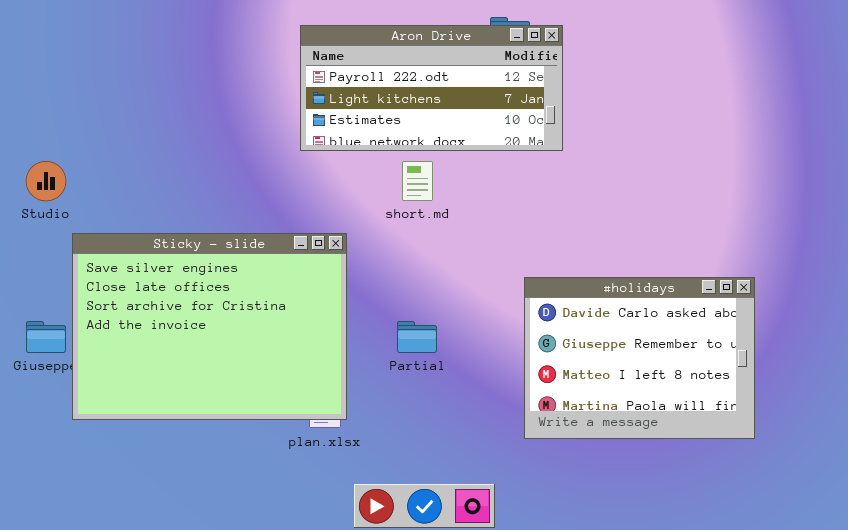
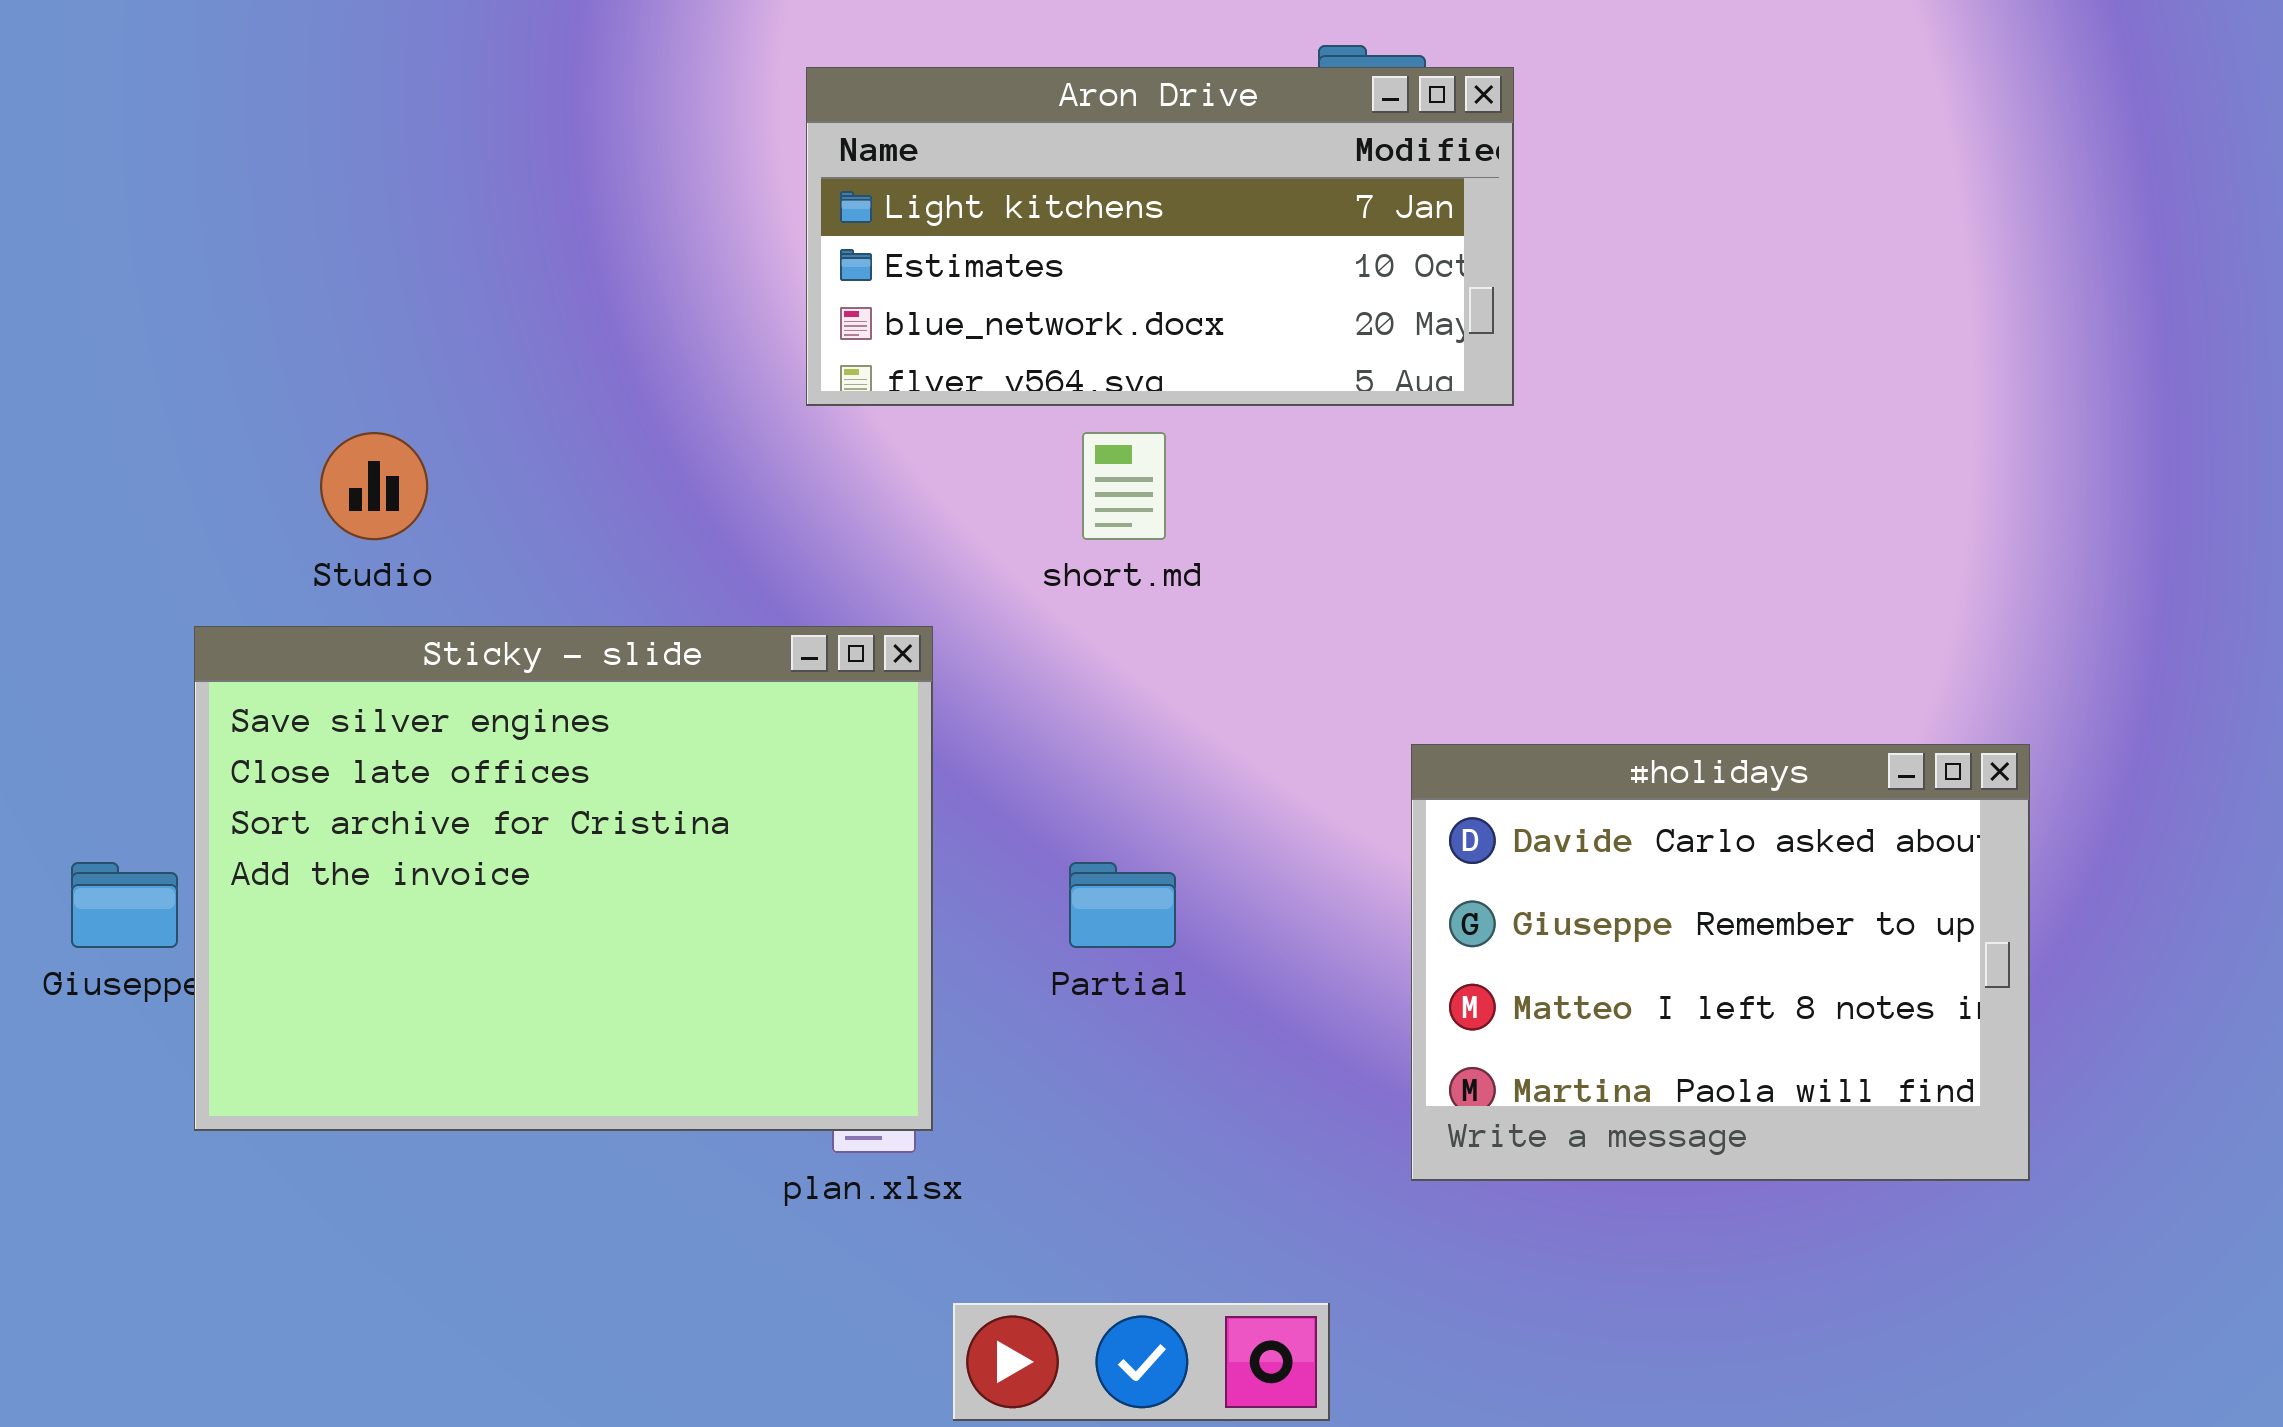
Aron Drive: [300,25,563,151] -> [806,67,1514,406], scrolled down 1 row
Studio: [26,161,66,201] -> [320,432,428,540], moved

